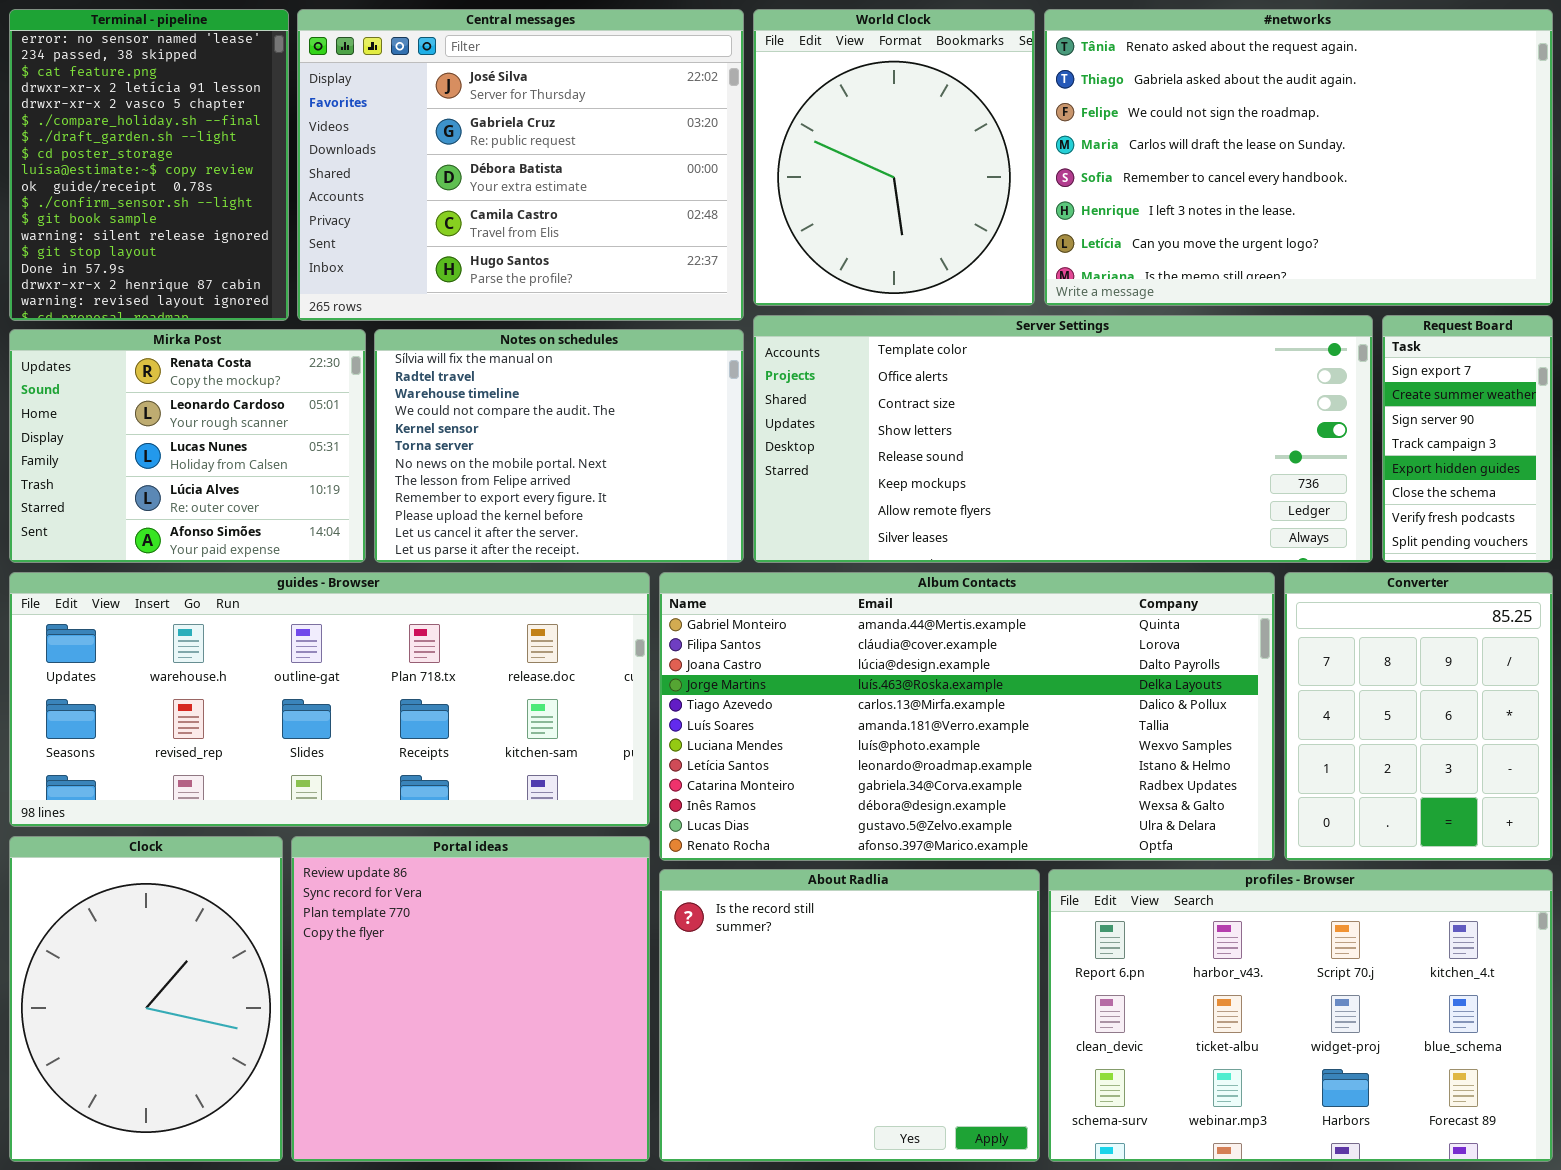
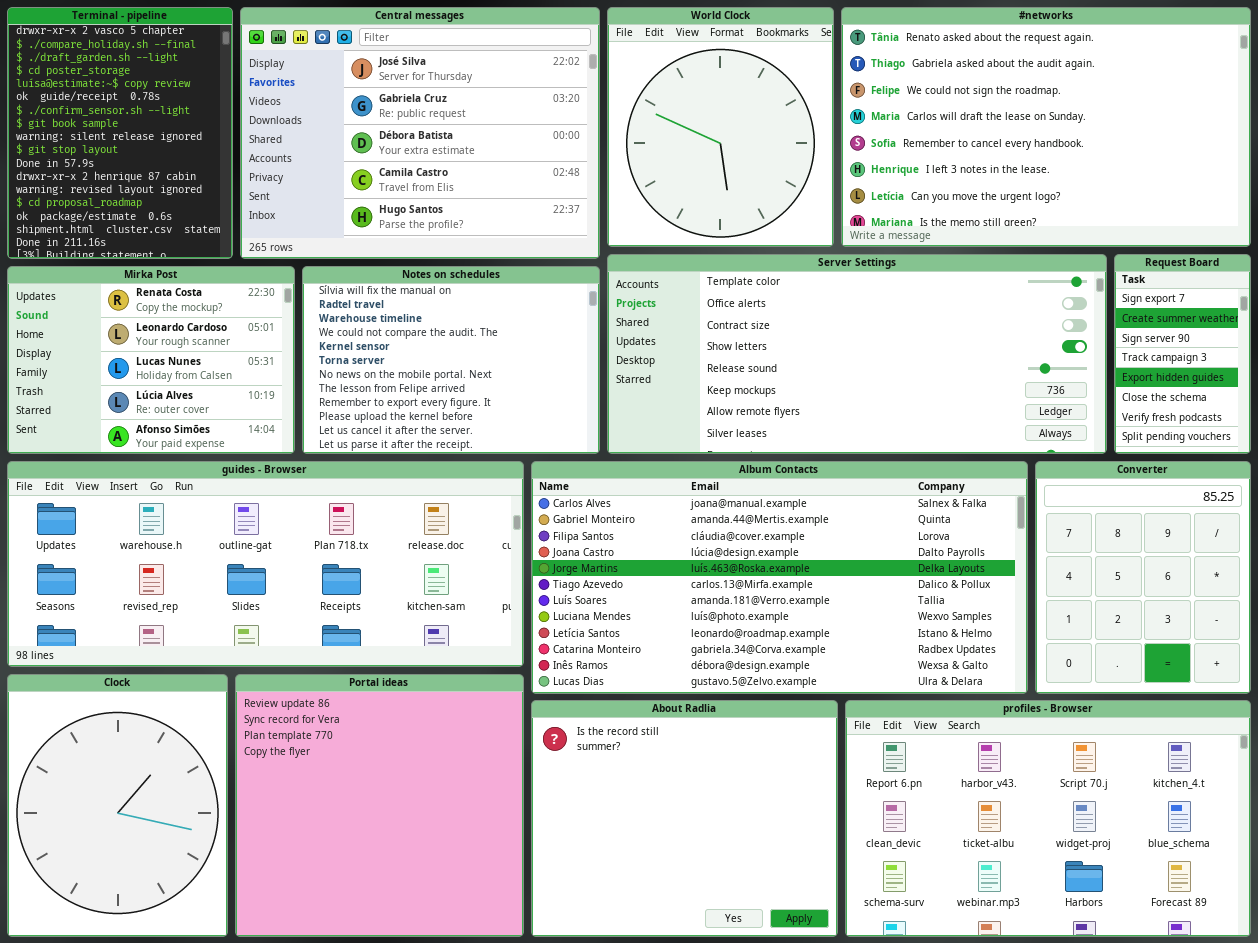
Terminal - pipeline: [9,9,289,321] -> [7,7,233,259], scrolled down 4 rows
Album Contacts: [659,572,1275,861] -> [531,461,1028,694], scrolled up 1 row

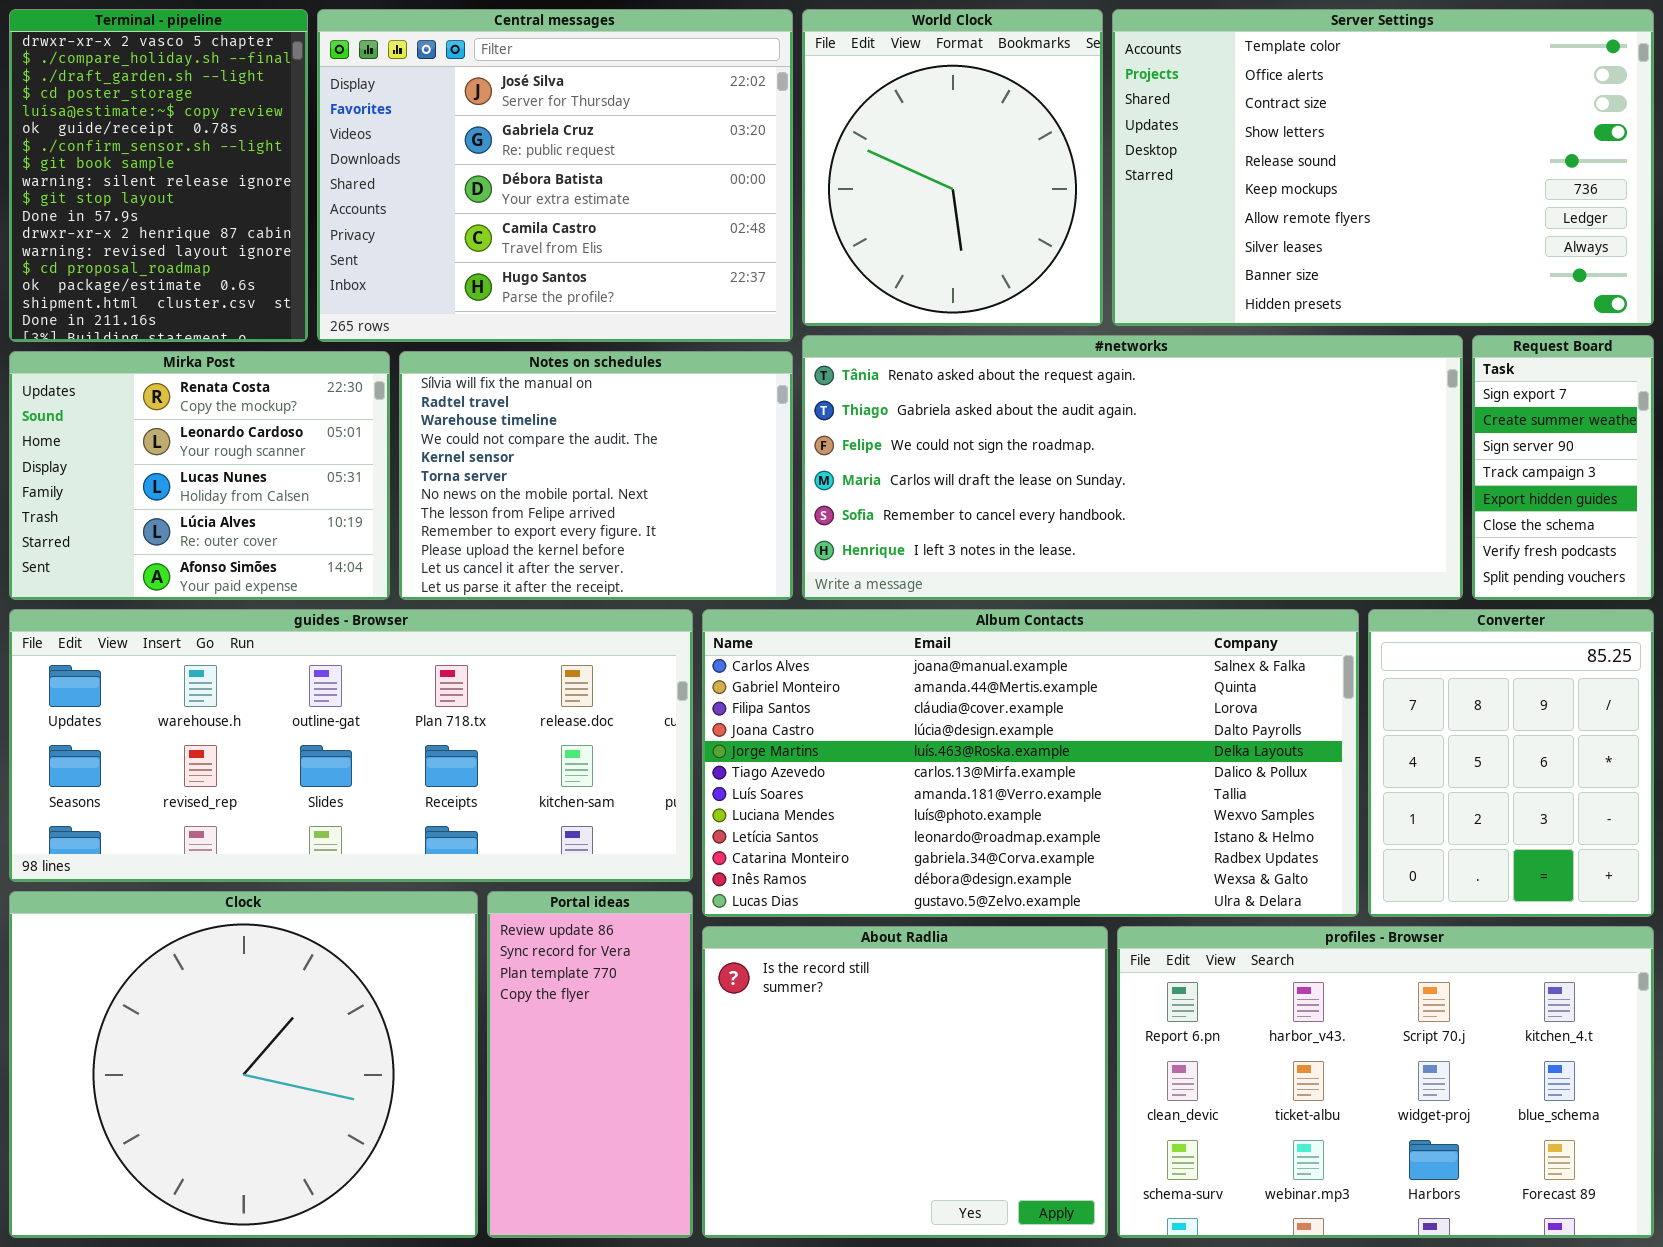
#networks: [841,7,1251,247] -> [802,335,1463,600], moved, resized
Server Settings: [607,254,1107,454] -> [1112,9,1654,326], moved, resized
Clock: [7,674,228,937] -> [9,891,478,1238], resized
Portal ideas: [235,674,524,937] -> [487,891,693,1238], resized

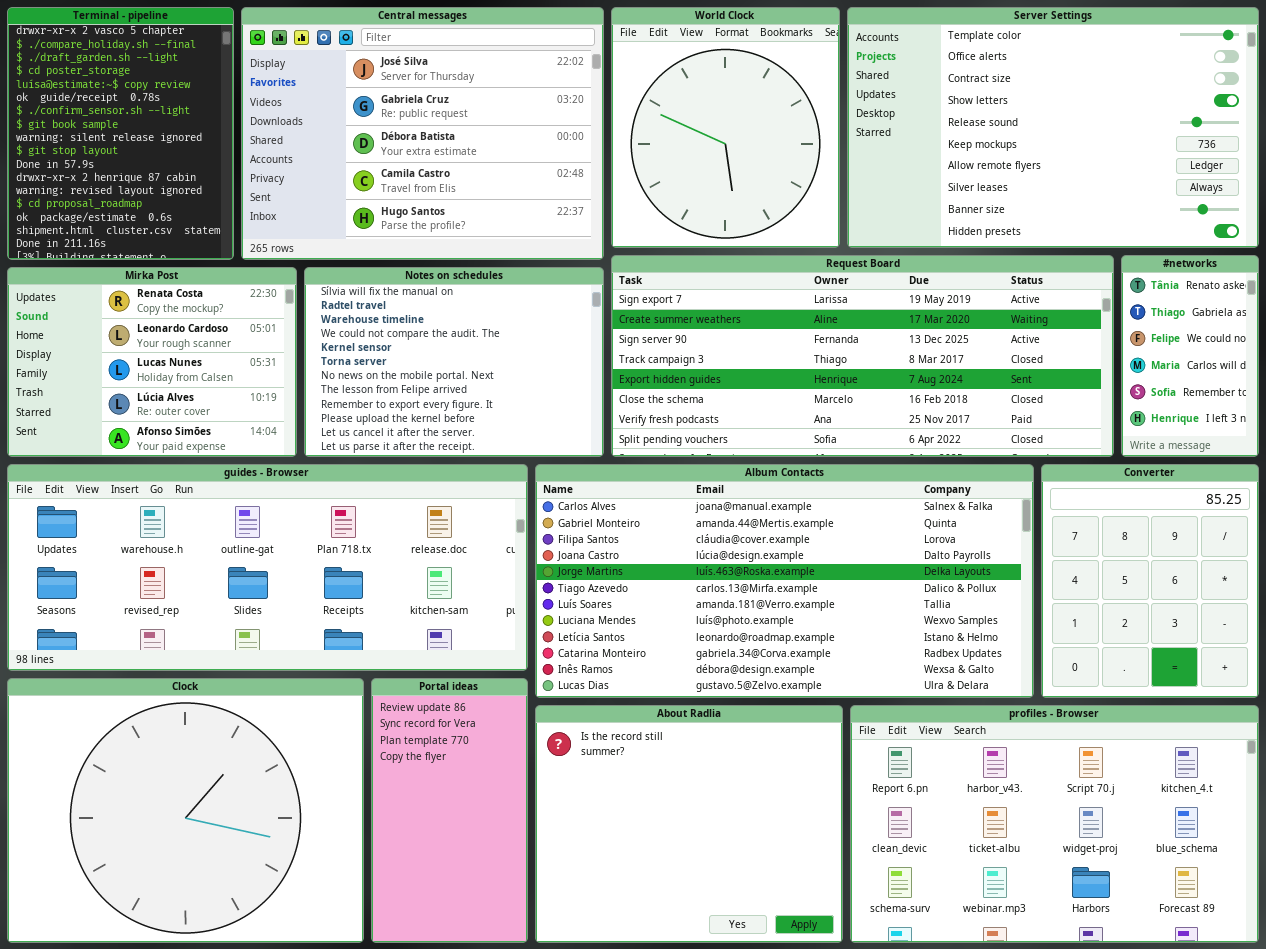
#networks: [802,335,1463,600] -> [1121,255,1259,457], moved, resized
Request Board: [1472,335,1654,600] -> [611,255,1114,457], moved, resized

